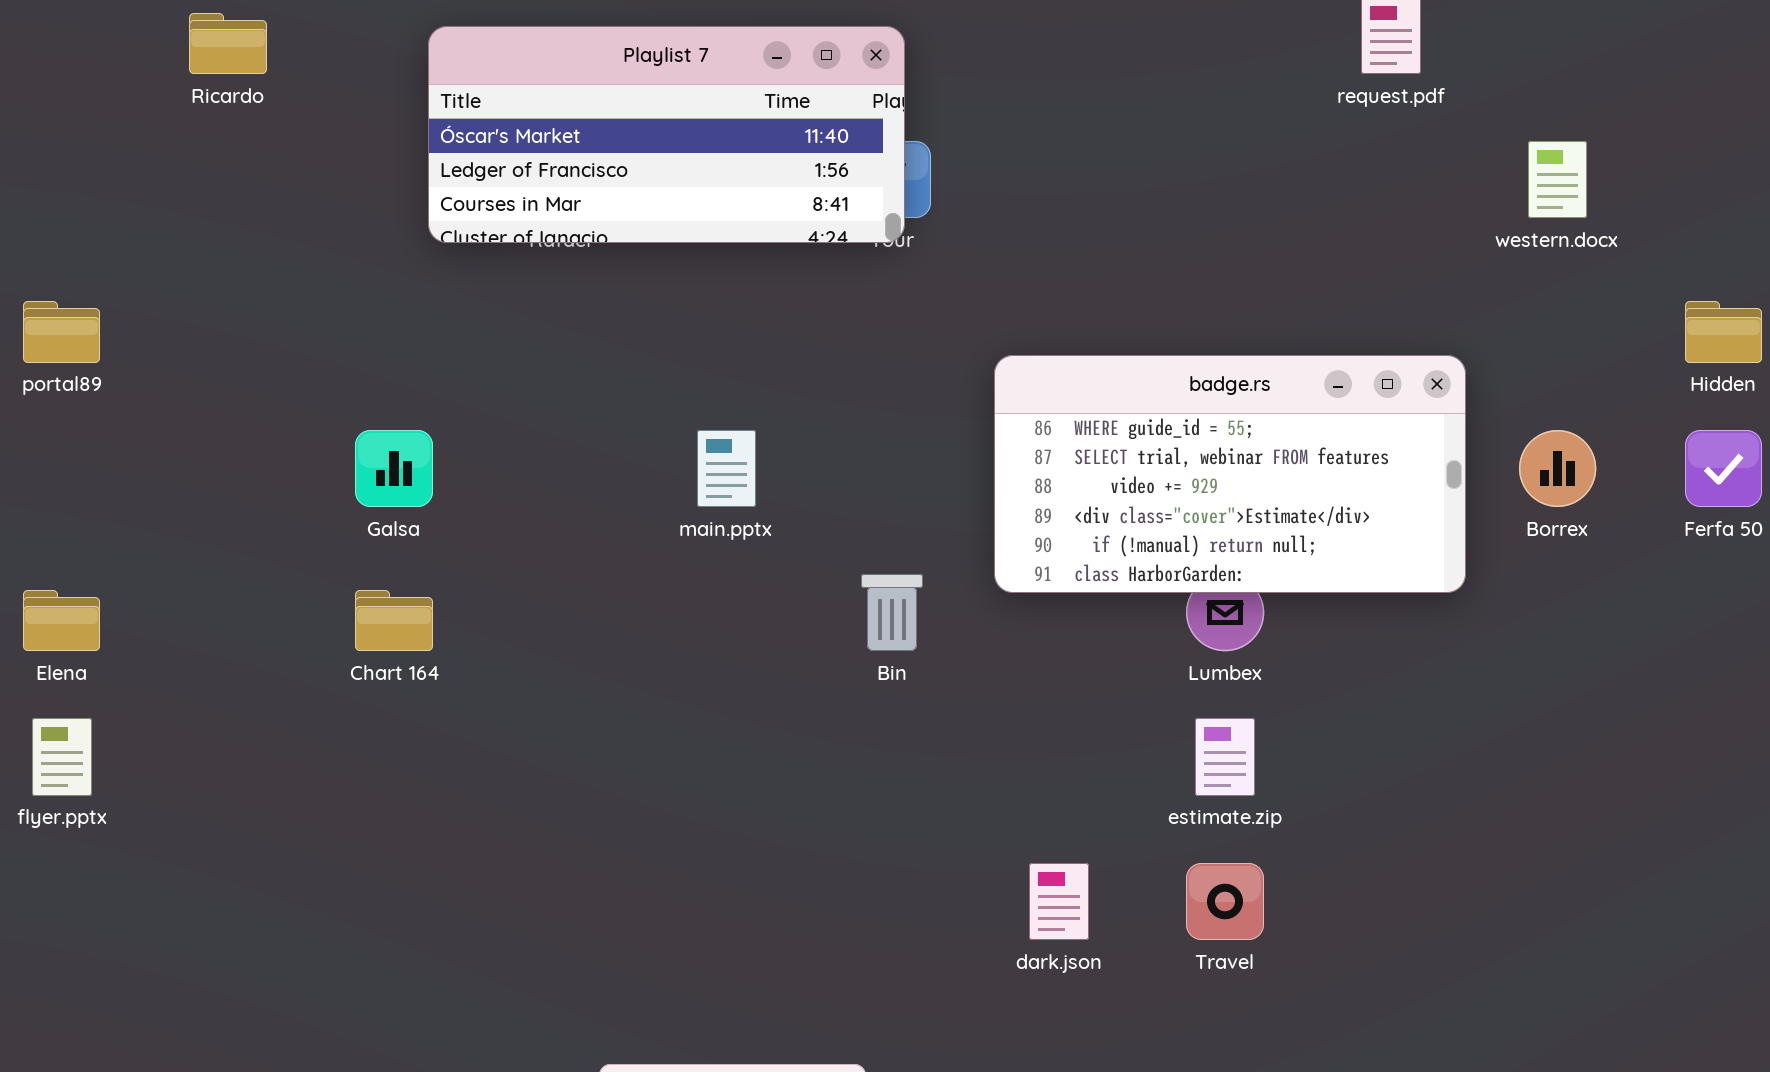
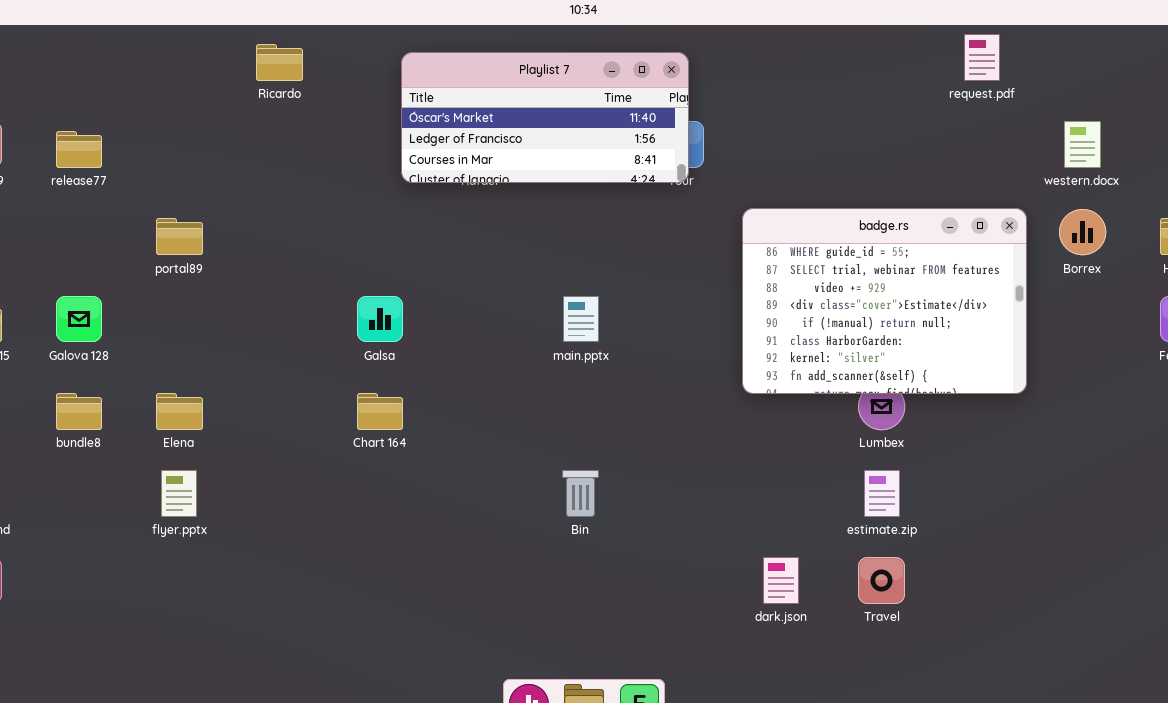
badge.rs: [994,355,1466,593] -> [742,208,1027,394], resized
Borrex: [1519,430,1596,507] -> [1059,209,1106,255], moved
Bin: [861,574,923,651] -> [562,470,599,517], moved

